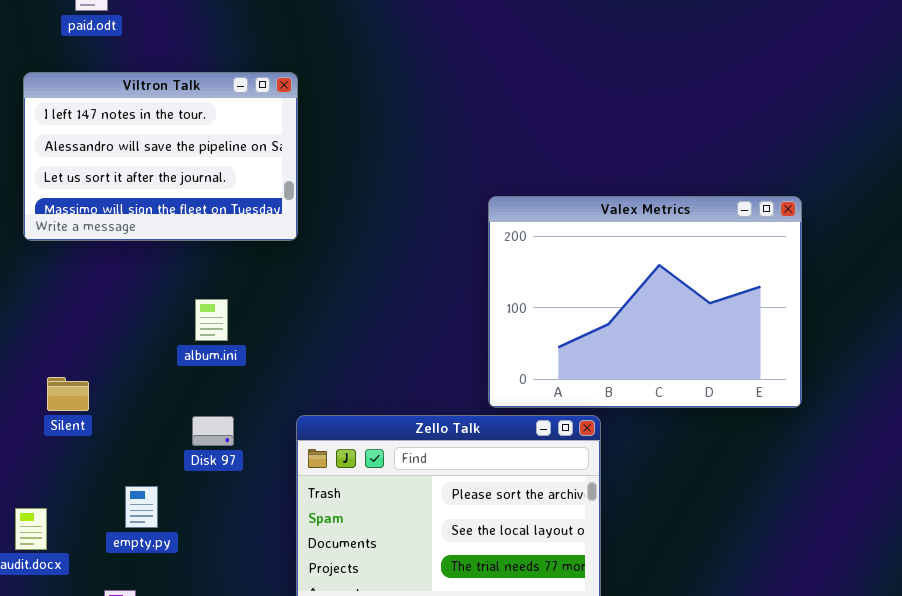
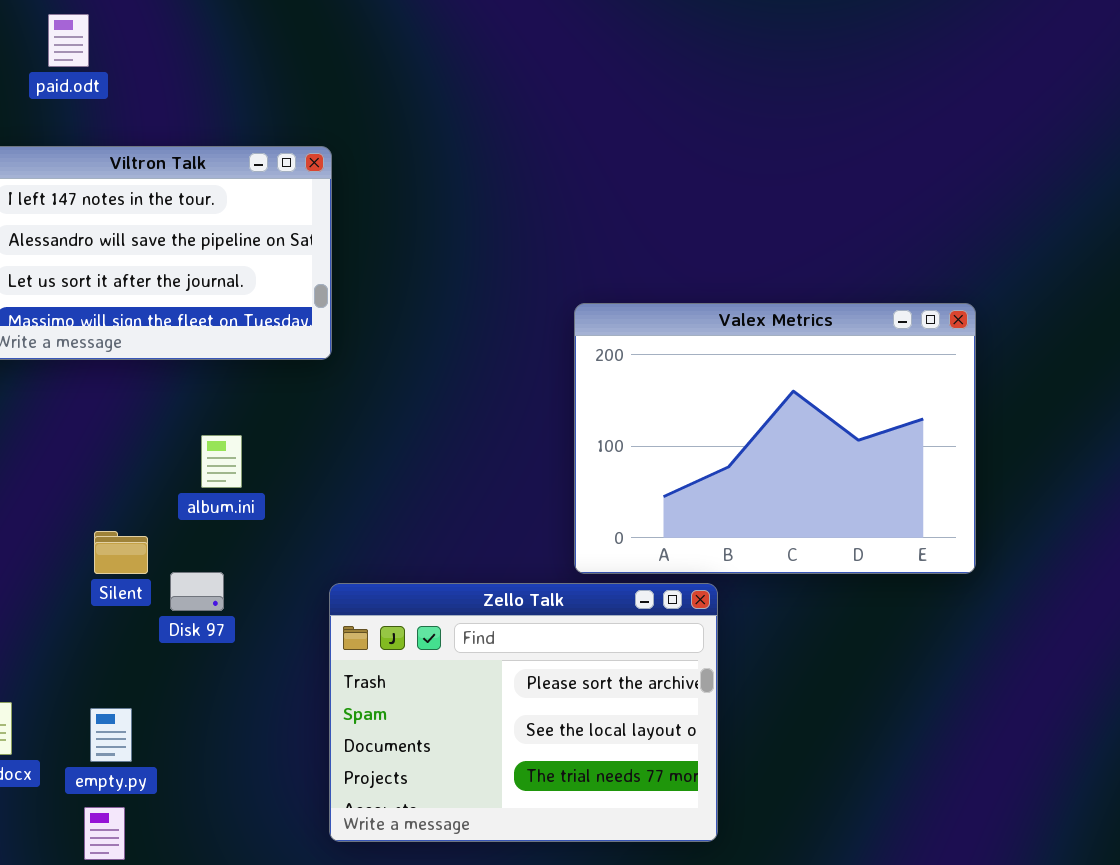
Silent: [47,377,89,411] -> [94,531,148,574], moved
Disk 97: [192,416,234,446] -> [170,572,224,611], moved
empty.py: [125,486,158,528] -> [90,708,132,762], moved

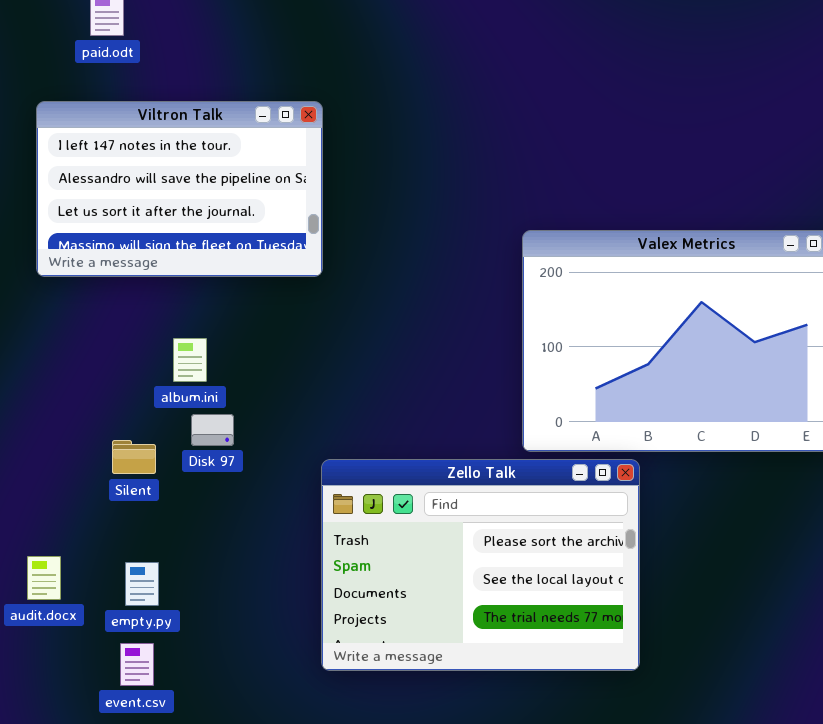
album.ini: [201,435,242,488] -> [173,338,207,382], moved
Silent: [94,531,148,574] -> [112,440,156,474], moved
Disk 97: [170,572,224,611] -> [191,414,234,446], moved

